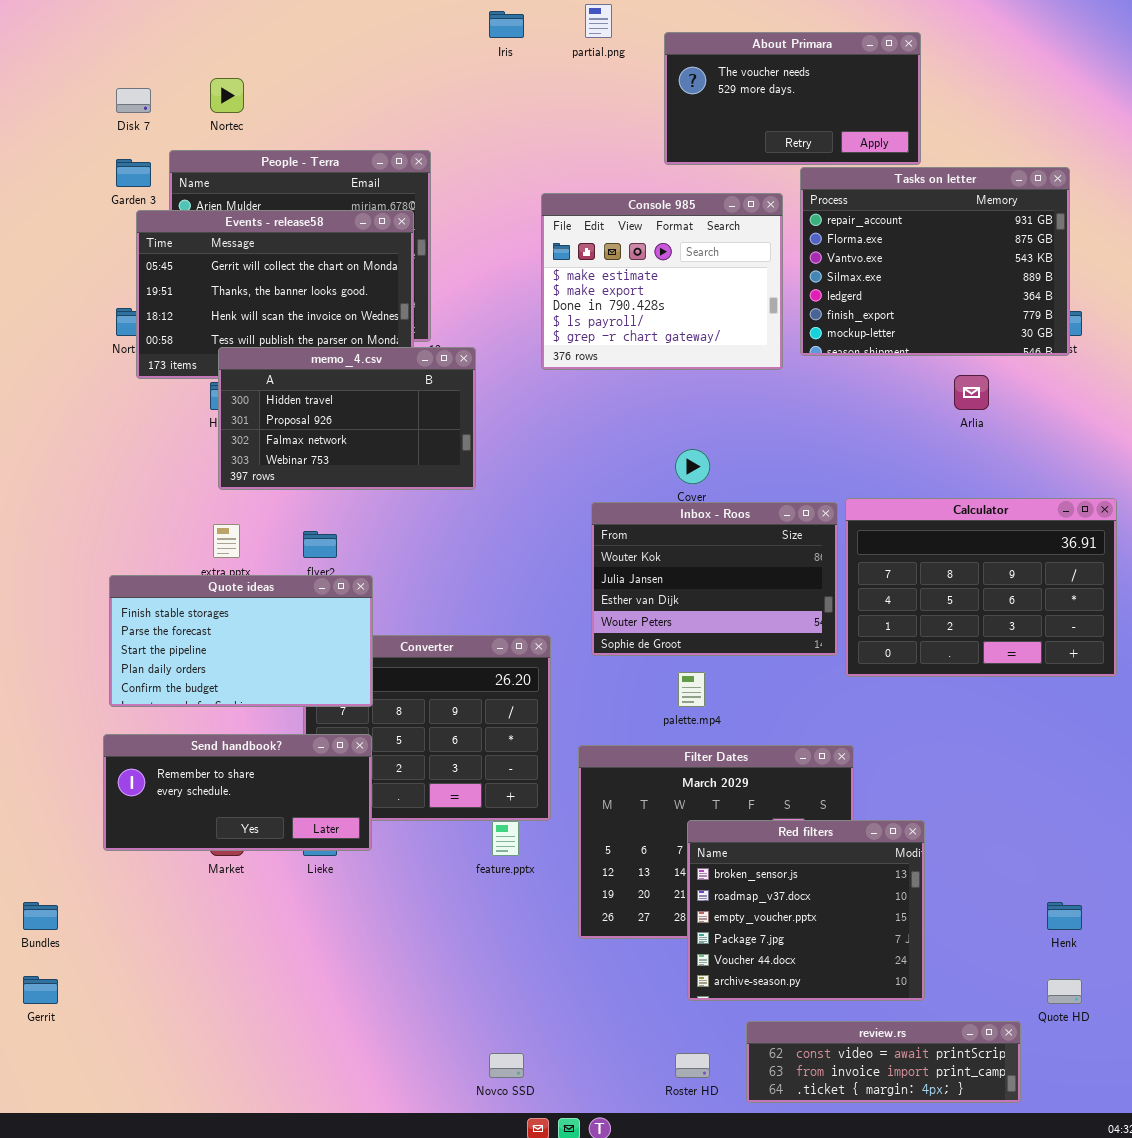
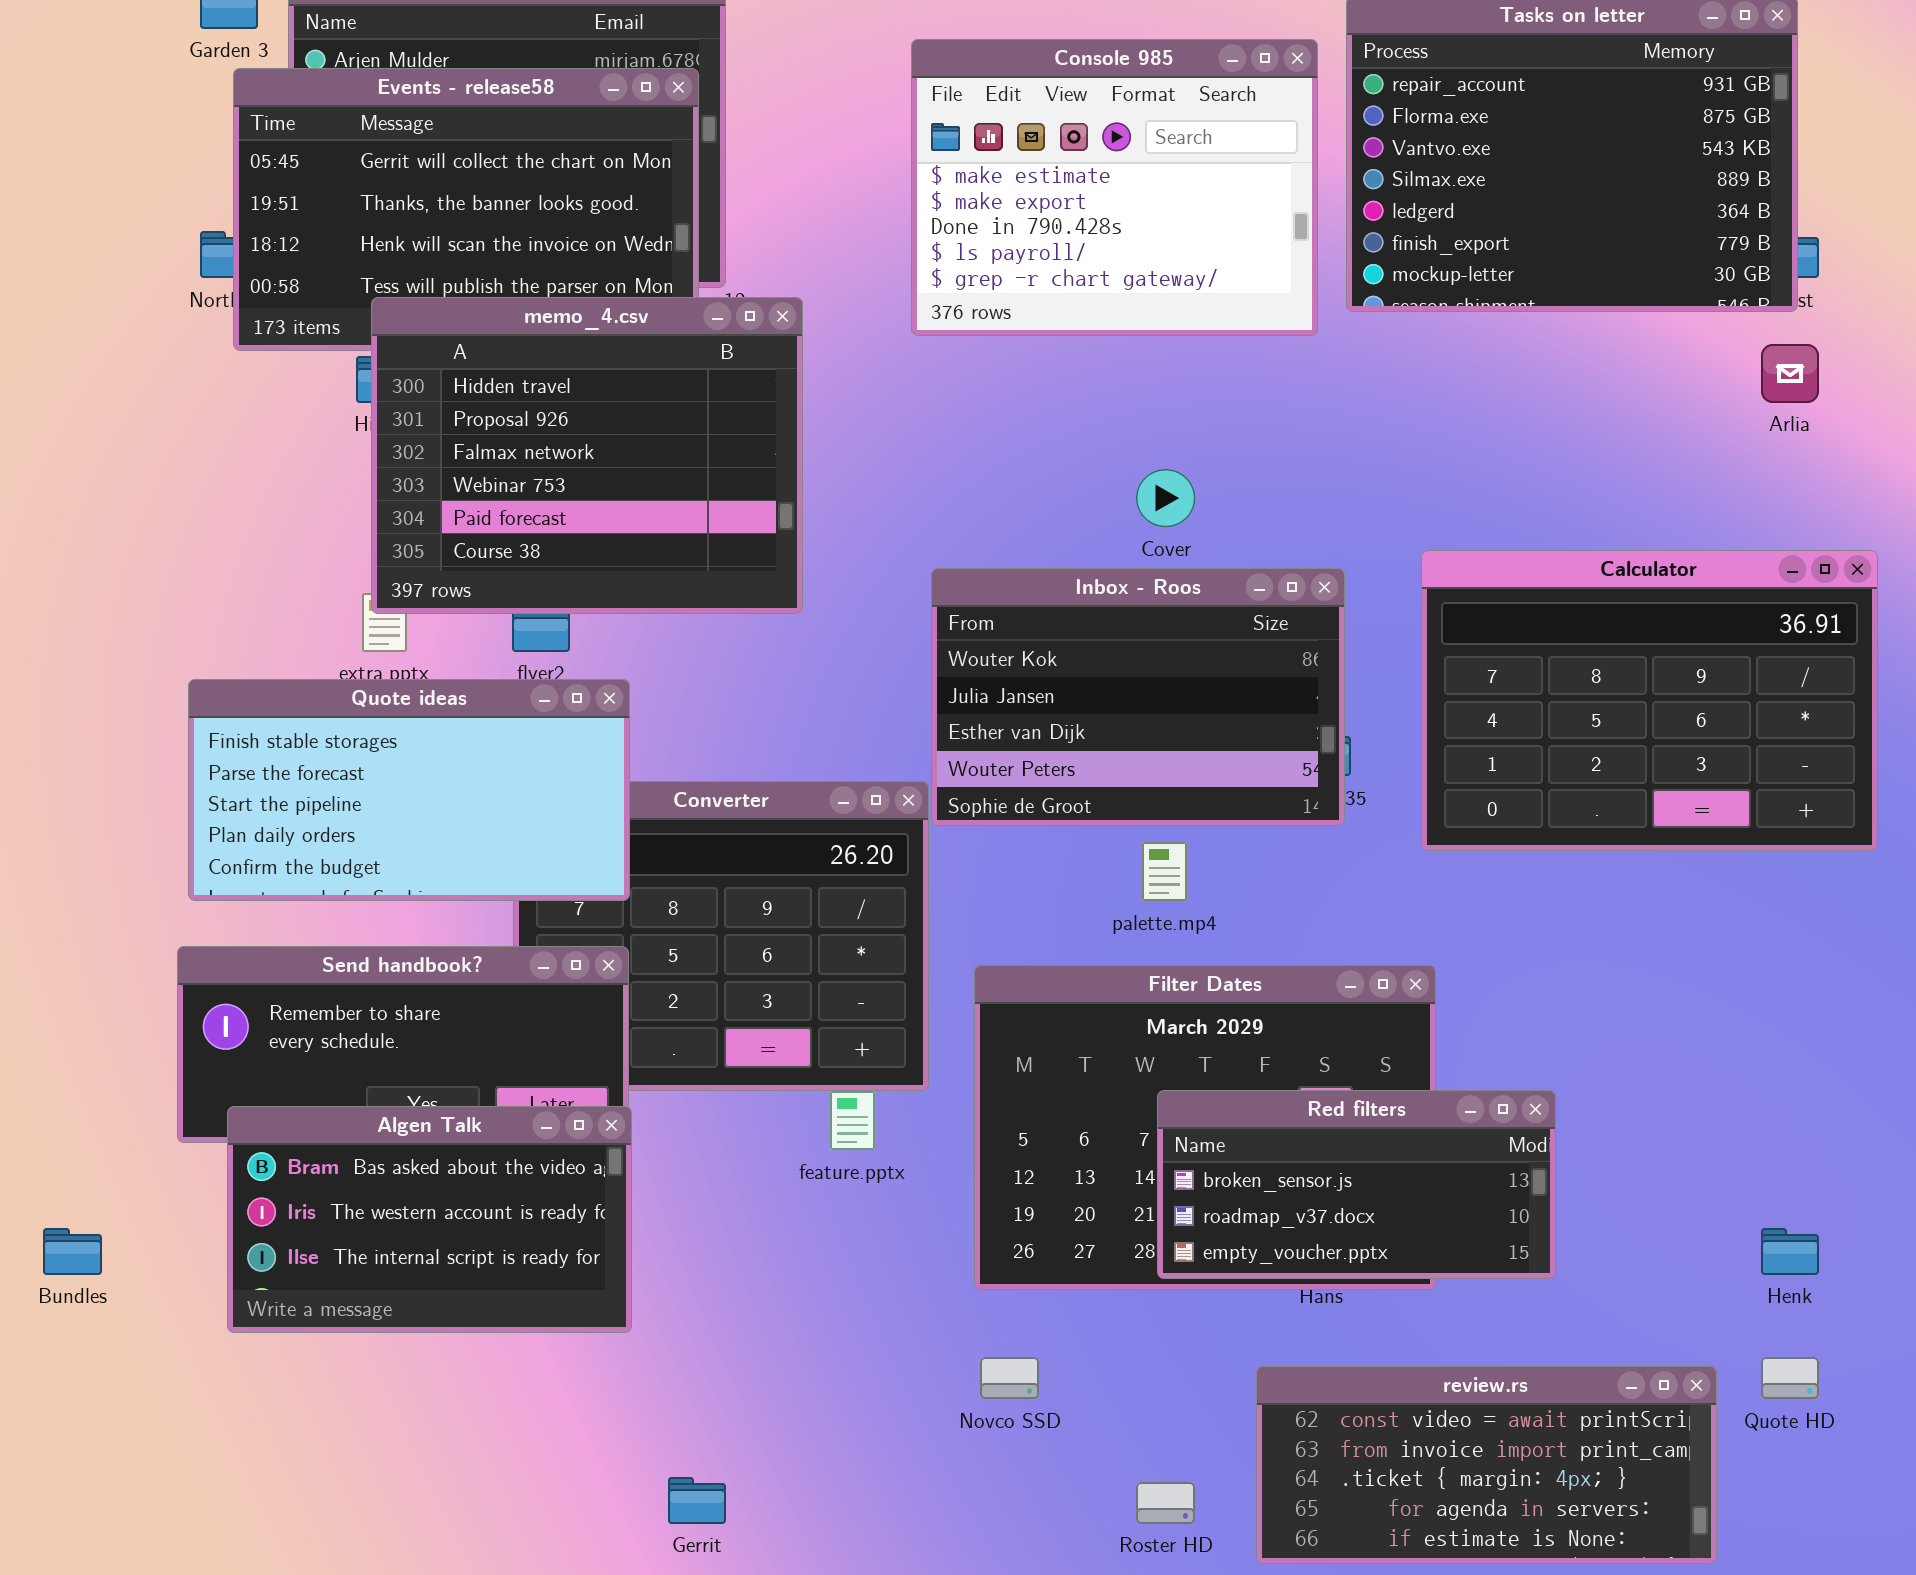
memo_4.csv: [218,347,476,490] -> [371,297,803,614], resized
Arlia: [954,375,989,410] -> [1761,344,1819,403], moved
Inbox - Roos: [591,502,838,656] -> [931,568,1345,826], moved
Red filters: [687,820,925,1001] -> [1157,1090,1556,1279], resized
Algen Talk: none -> [227,1106,632,1333], opened
Gerrit: [23,976,58,1004] -> [668,1477,726,1524], moved
review.rs: [746,1021,1021,1103] -> [1256,1366,1717,1564], resized
Novco SSD: [489,1053,524,1078] -> [980,1357,1039,1399], moved

